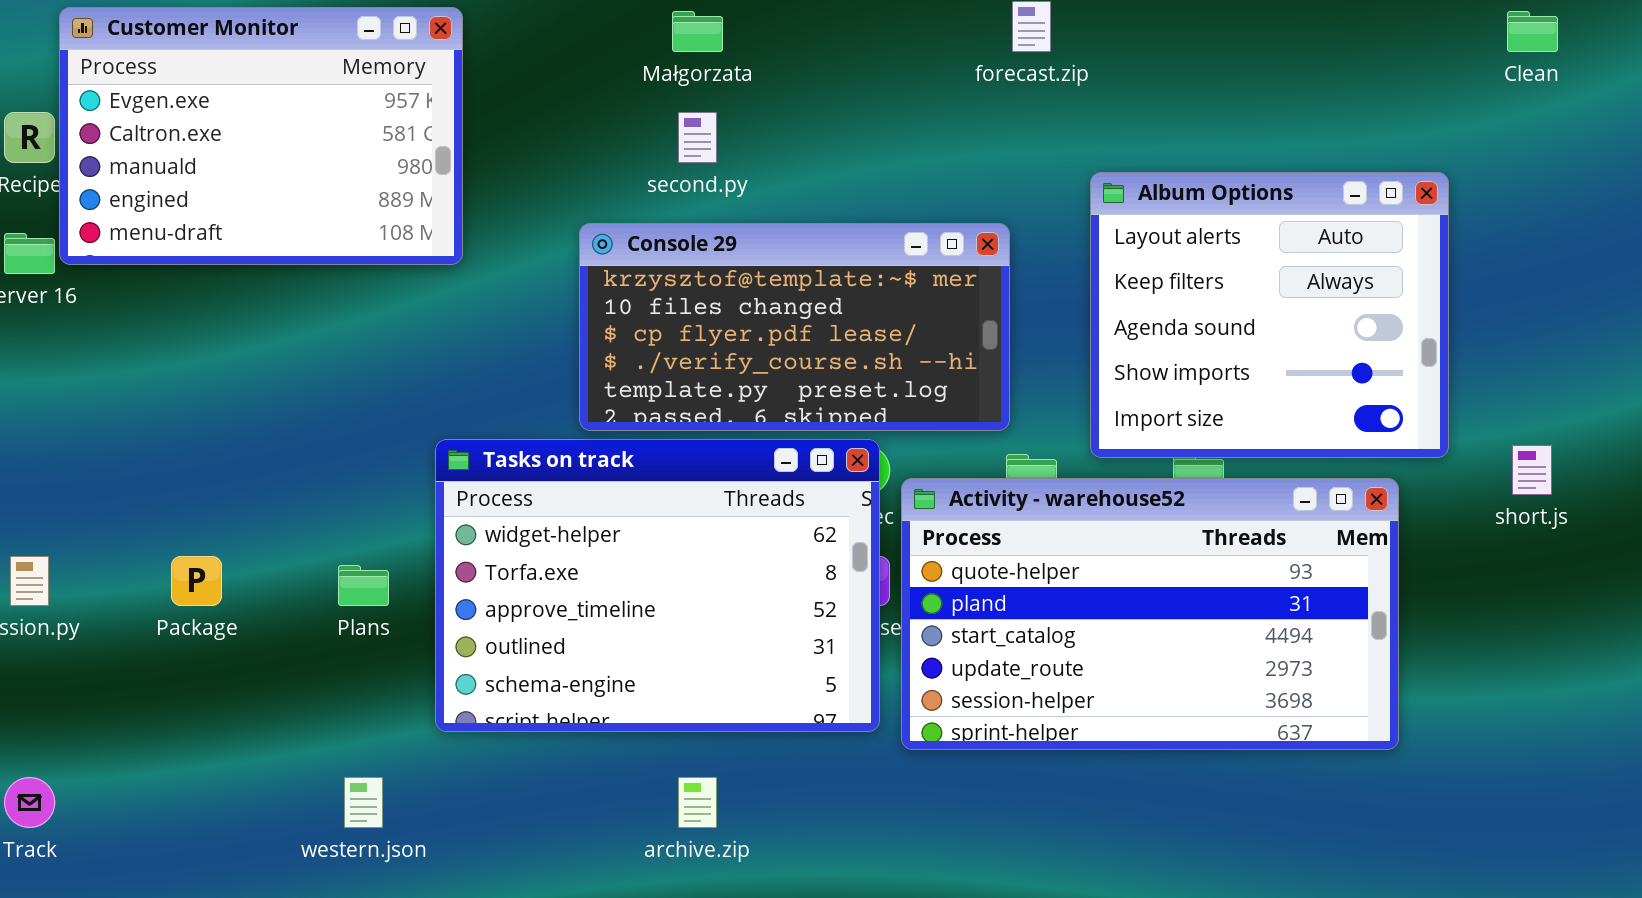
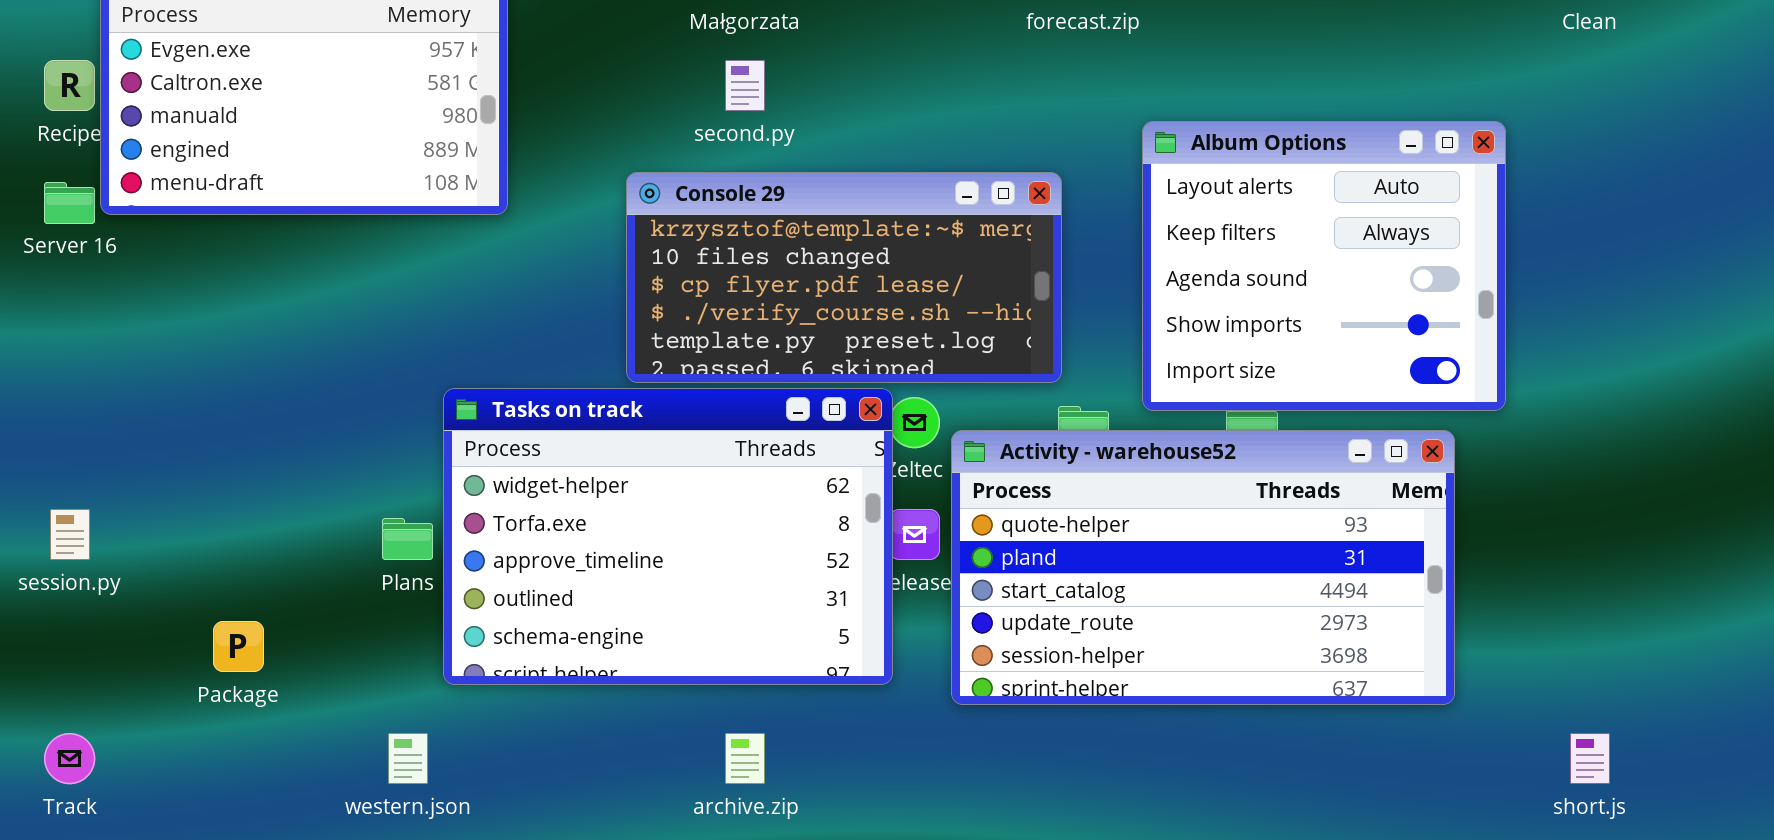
Tasks on track: [435,439,880,732] -> [443,388,893,685], moved
short.js: [1512,445,1552,495] -> [1570,733,1610,784], moved
Package: [171,556,222,606] -> [213,621,264,672], moved

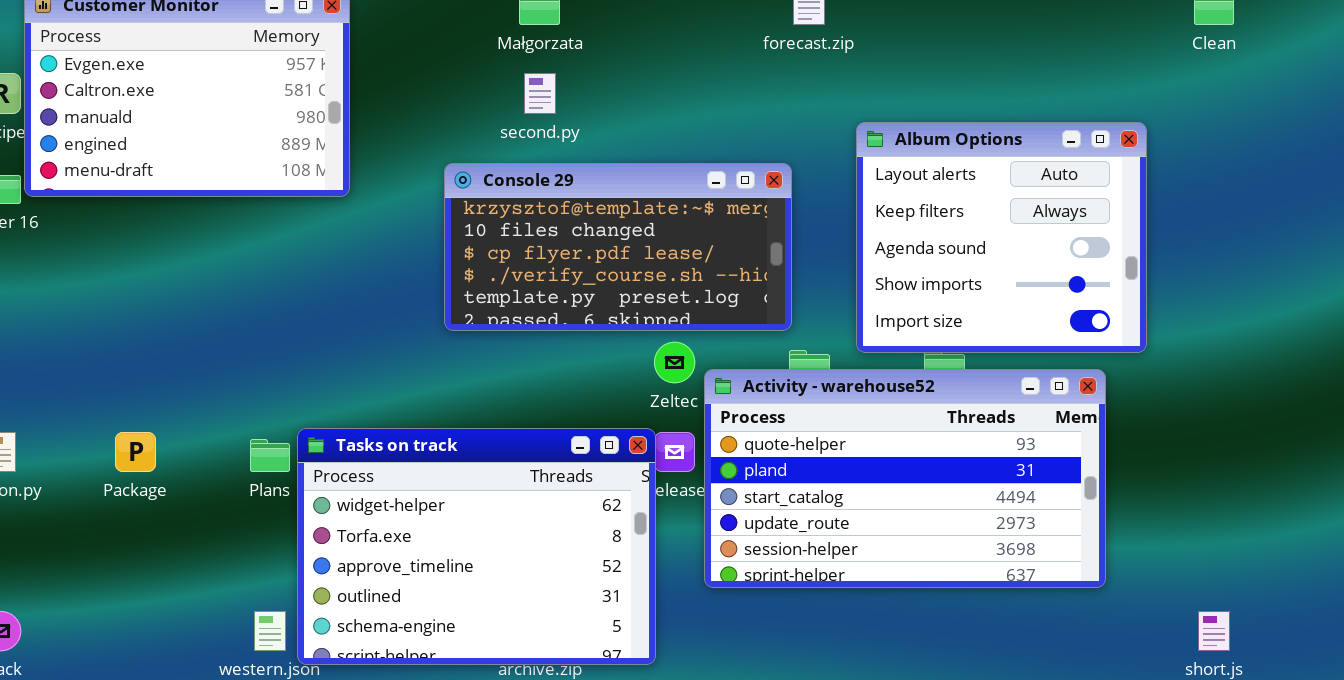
Tasks on track: [443,388,893,685] -> [297,428,656,665], moved
Package: [213,621,264,672] -> [115,432,156,472], moved

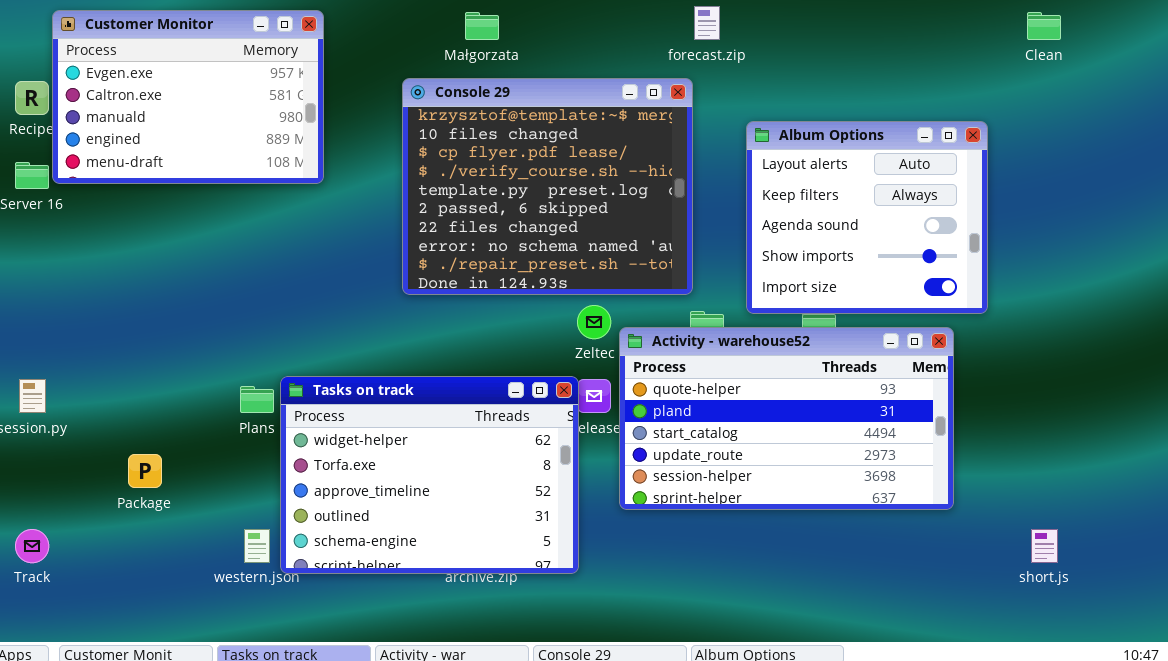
Console 29: [444,163,792,331] -> [402,78,693,295], resized
Package: [115,432,156,472] -> [128,454,162,488], moved

